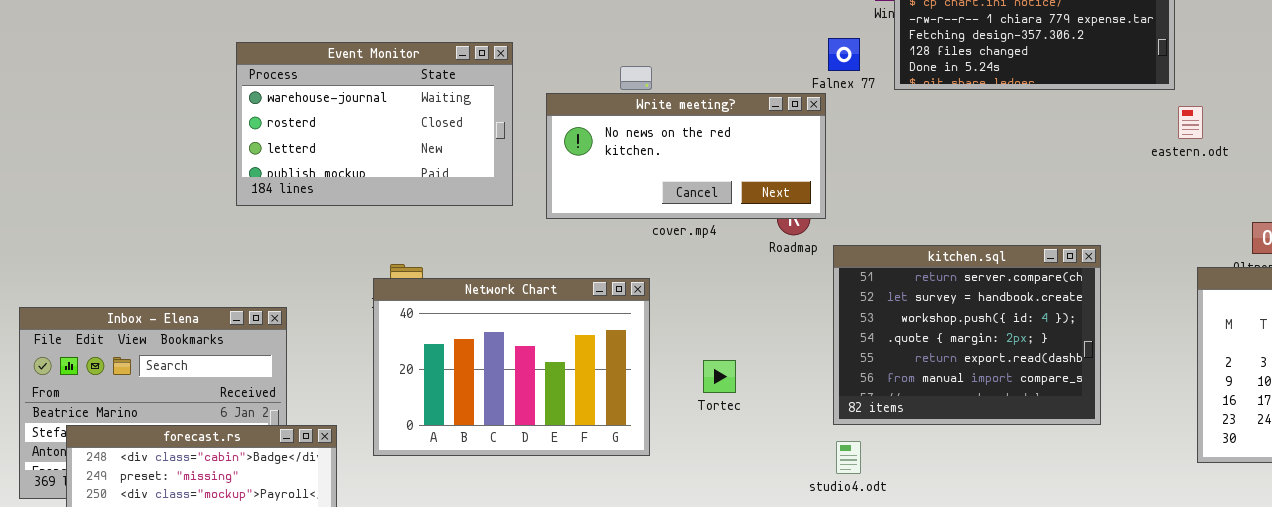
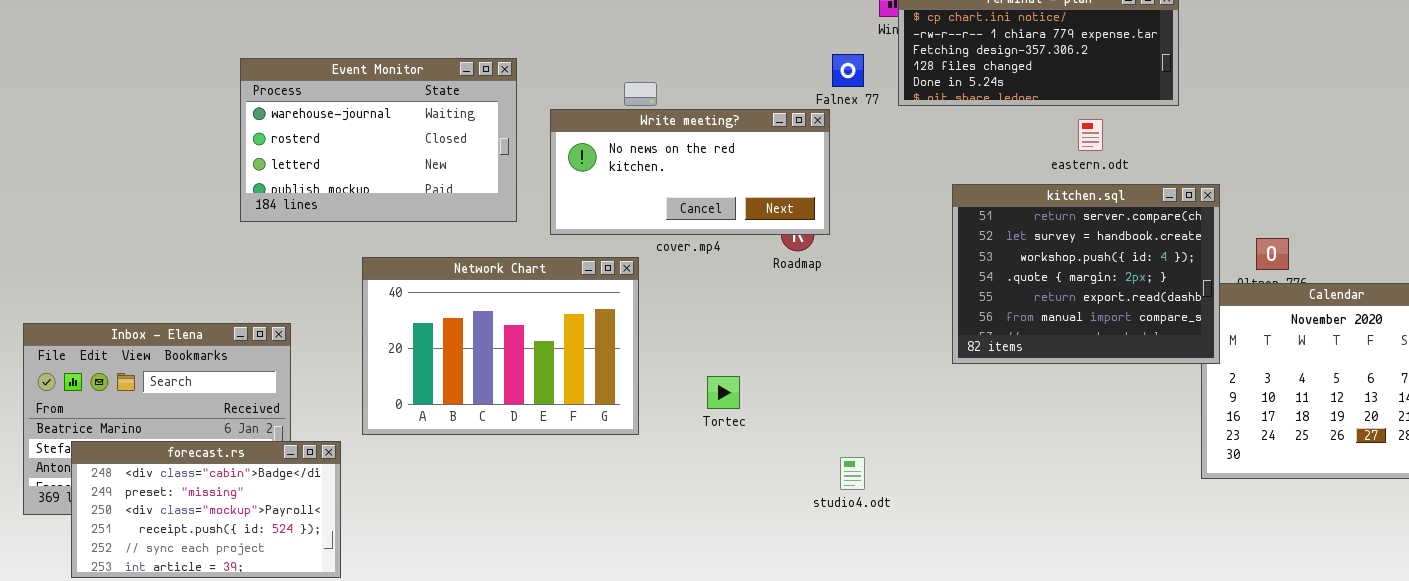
eastern.odt: [1178,106,1203,139] -> [1078,119,1103,151], moved
kitchen.sql: [833,245,1101,425] -> [952,184,1220,364], moved
Network Chart: [373,278,650,456] -> [362,257,639,435], moved

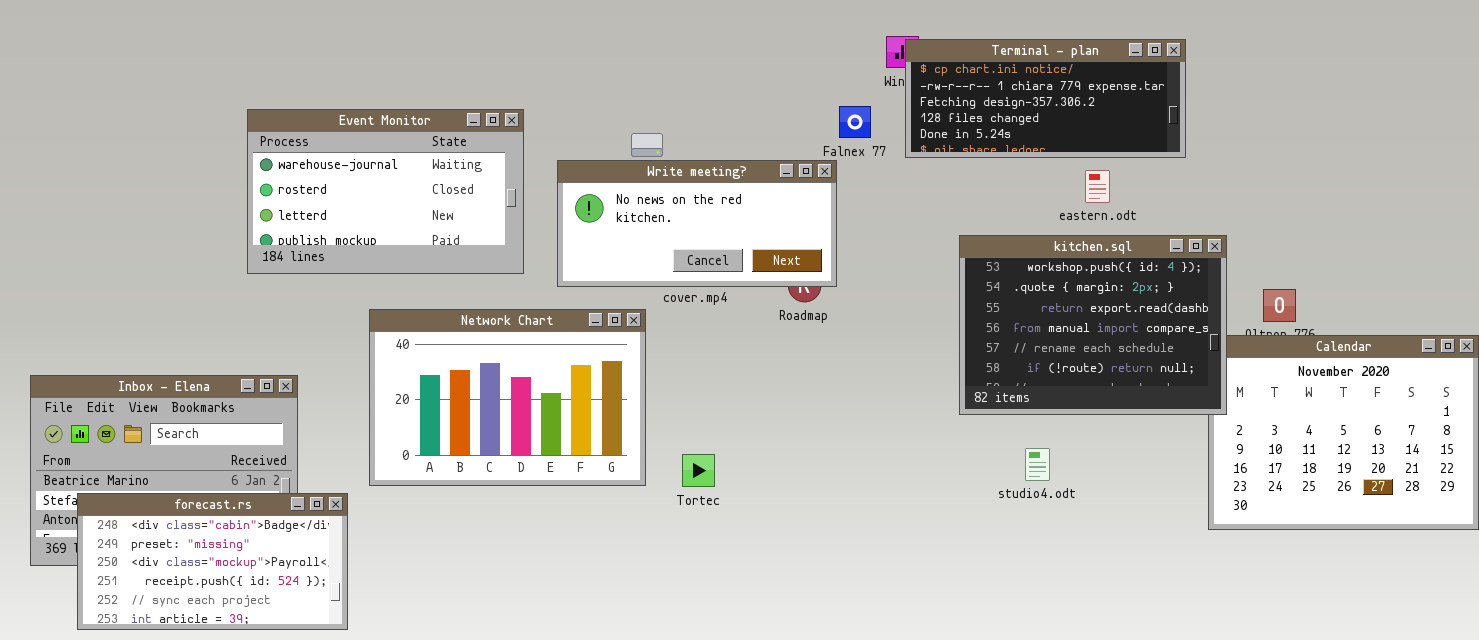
kitchen.sql: [952,184,1220,364] -> [959,235,1227,415], scrolled down 2 rows
Tortec: [707,376,740,409] -> [682,454,715,487], moved
studio4.odt: [840,457,865,490] -> [1025,448,1050,481], moved

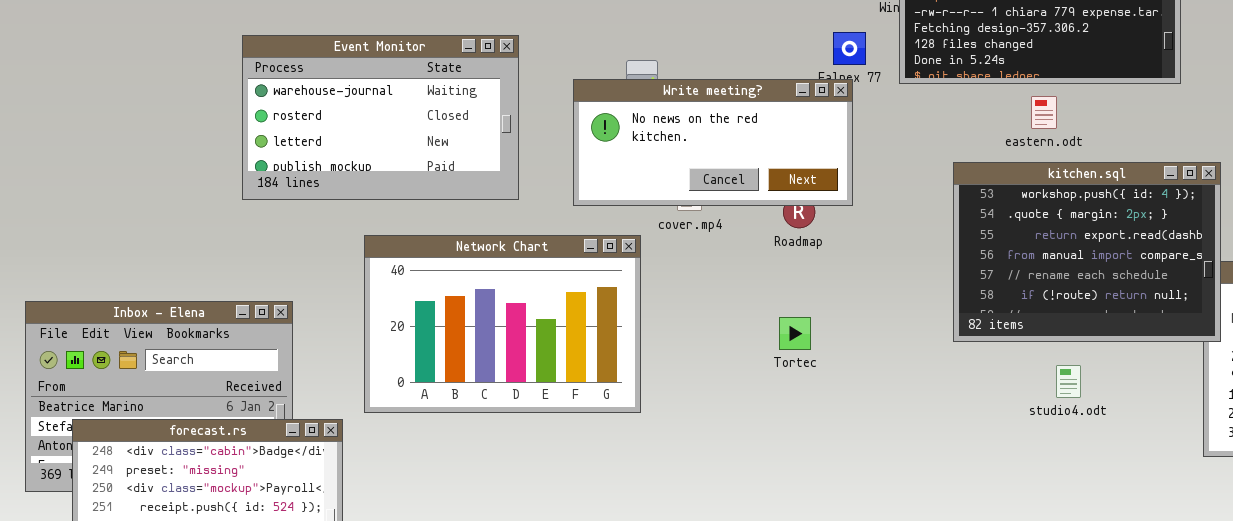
Write meeting?: [557,160,837,287] -> [573,79,853,206], moved
eastern.odt: [1085,170,1110,203] -> [1031,96,1057,129], moved
studio4.odt: [1025,448,1050,481] -> [1056,365,1081,398], moved
Tortec: [682,454,715,487] -> [779,317,811,350], moved

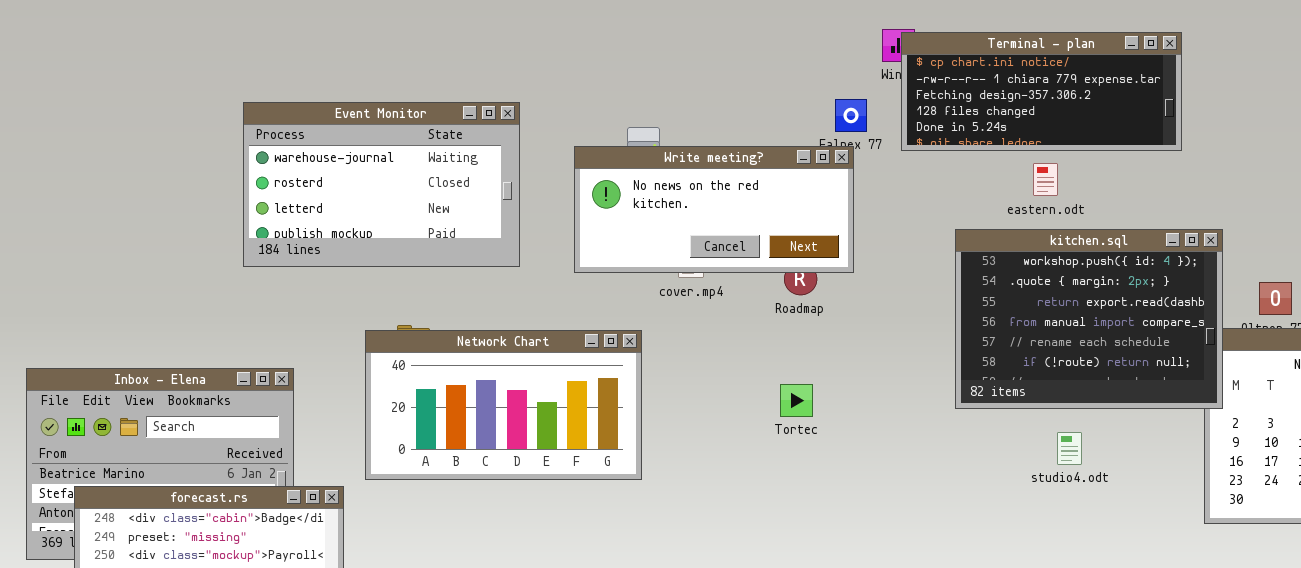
Network Chart: [364,235,641,413] -> [365,330,642,480], resized

